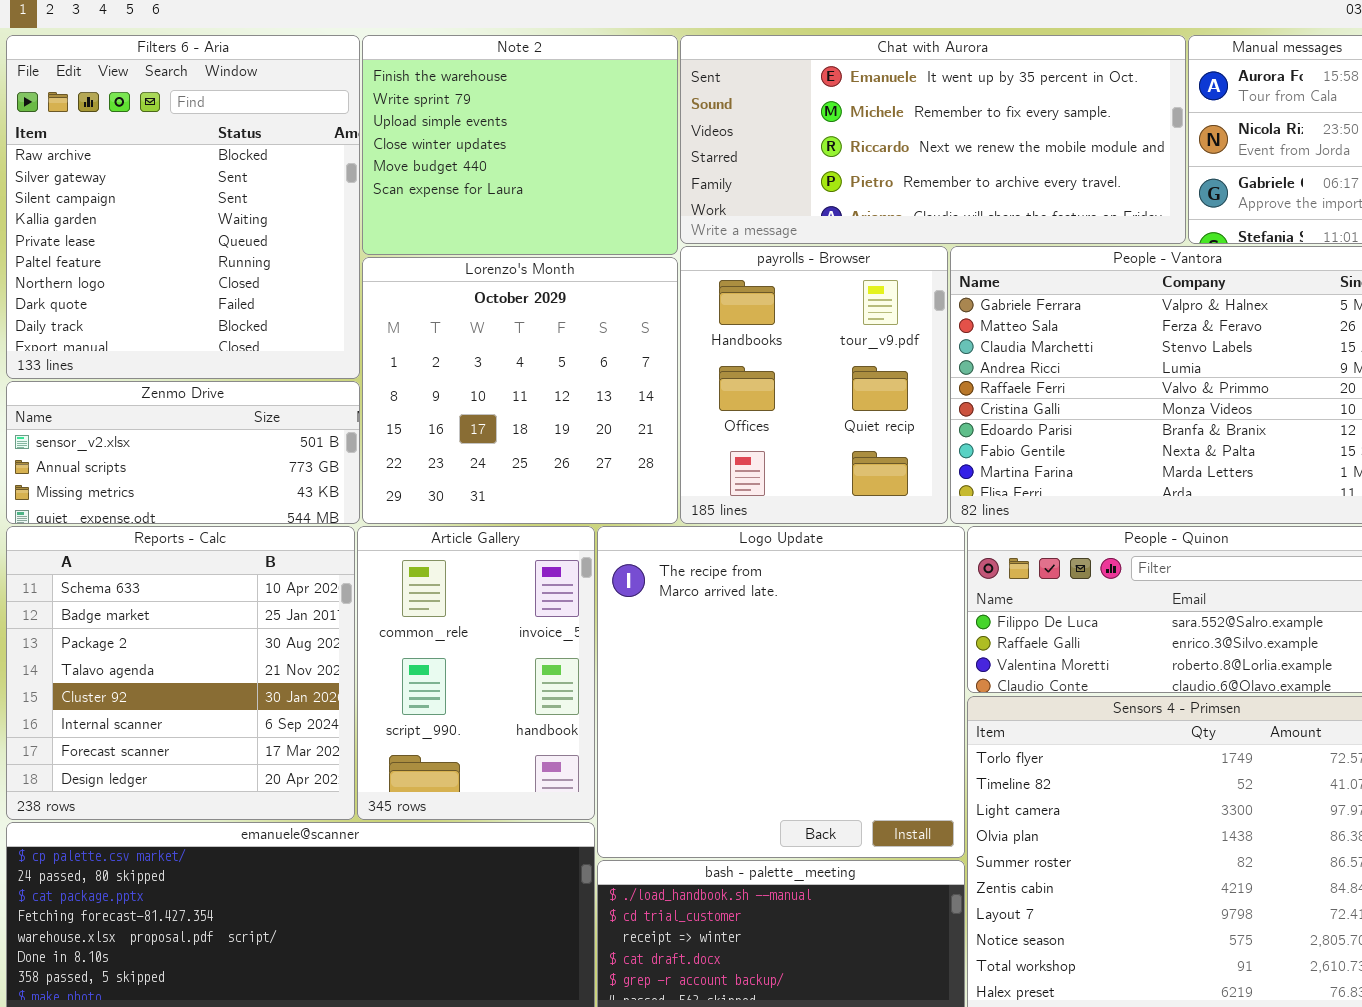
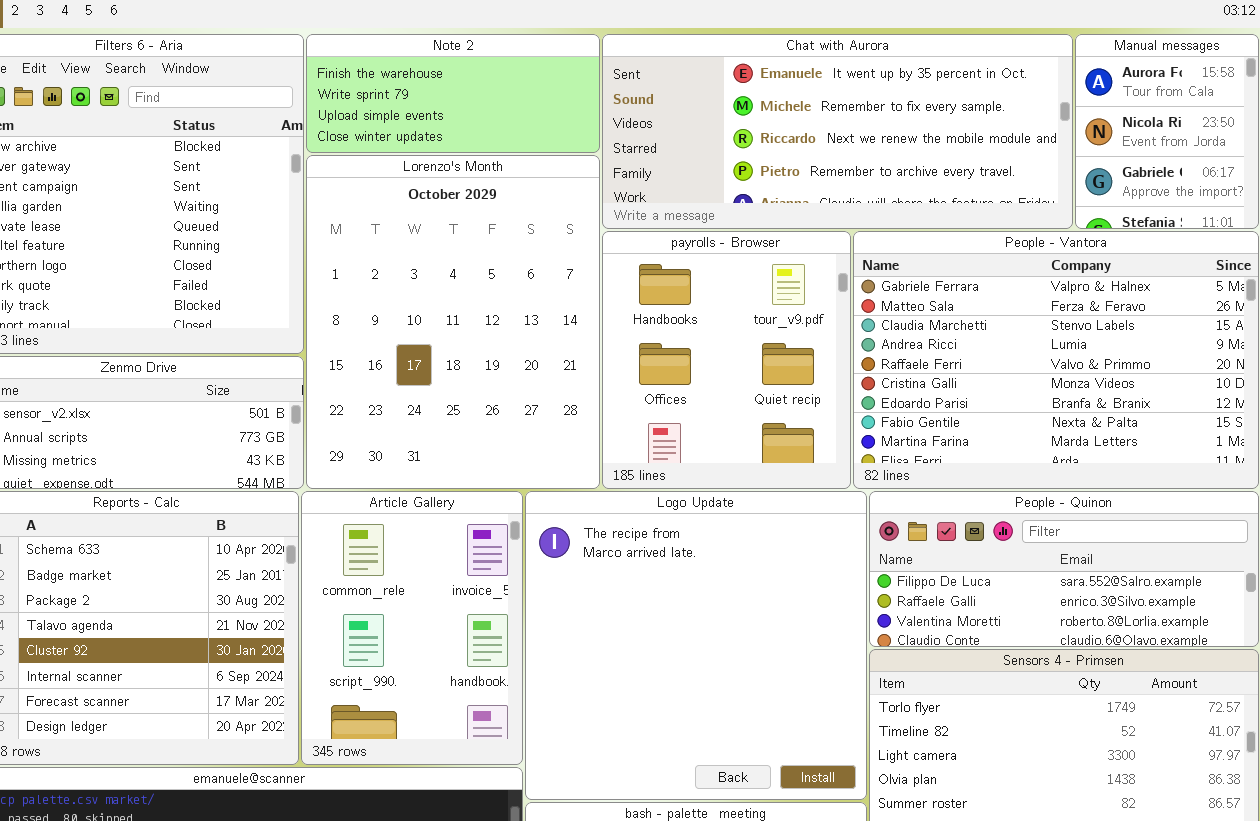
Note 2: [362,35,678,255] -> [306,34,600,153], resized
Lorenzo's Month: [362,257,678,524] -> [306,155,600,489], resized

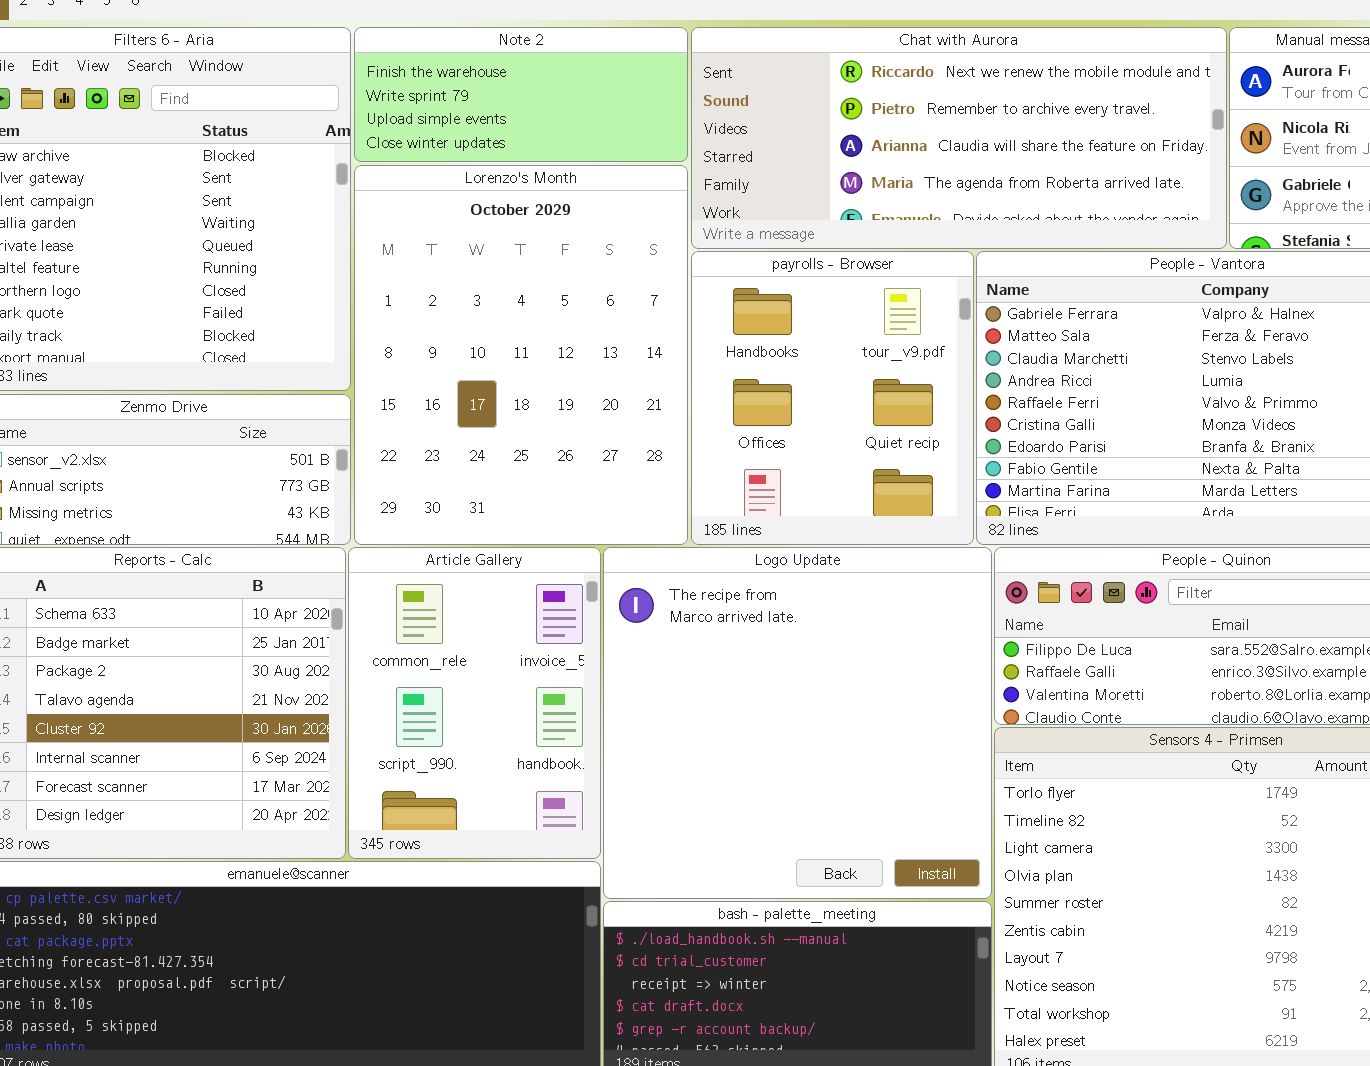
Chat with Aurora: [602,34,1073,229] -> [691,27,1227,249], scrolled down 2 rows

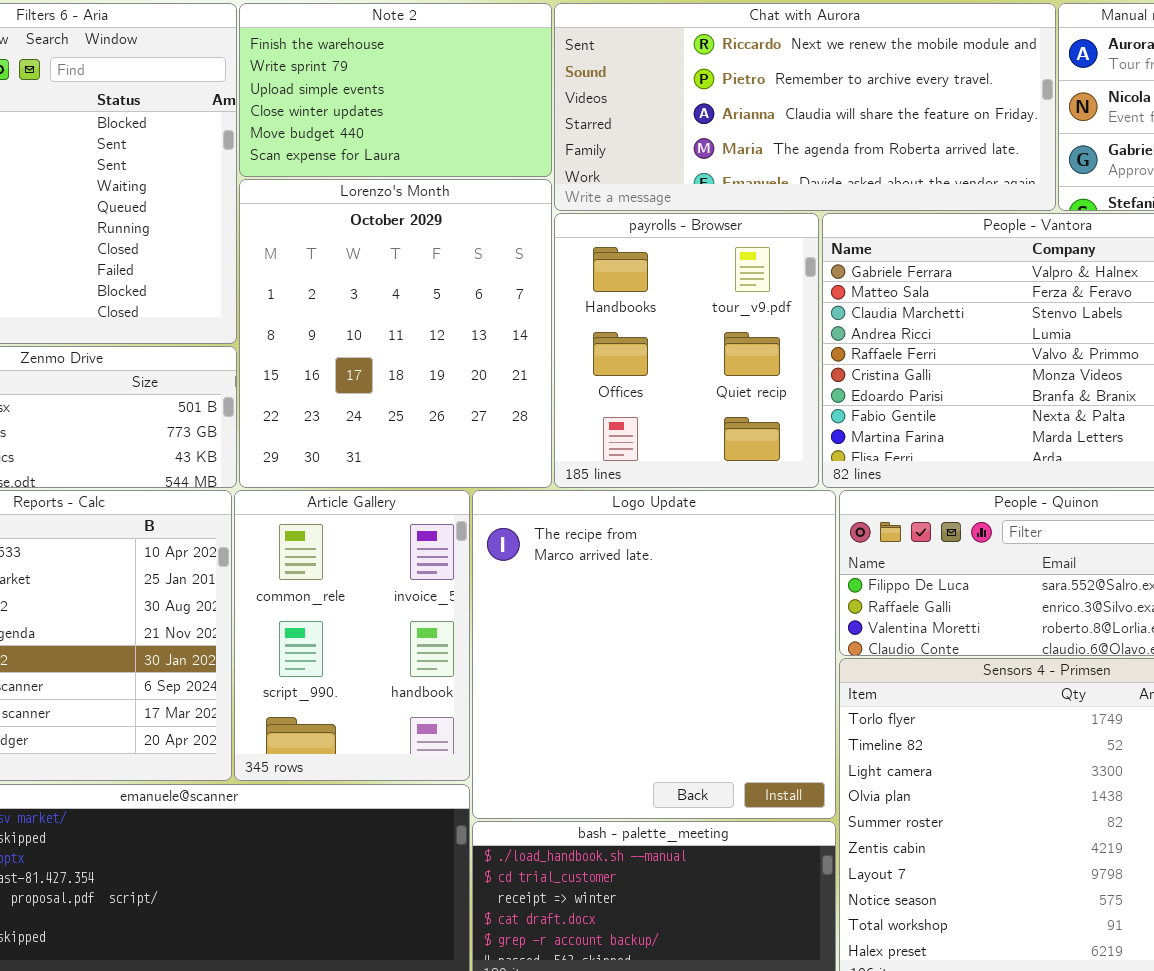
Note 2: [354,27,688,162] -> [239,3,552,177], resized
Lorenzo's Month: [354,165,688,545] -> [239,179,552,488], resized

